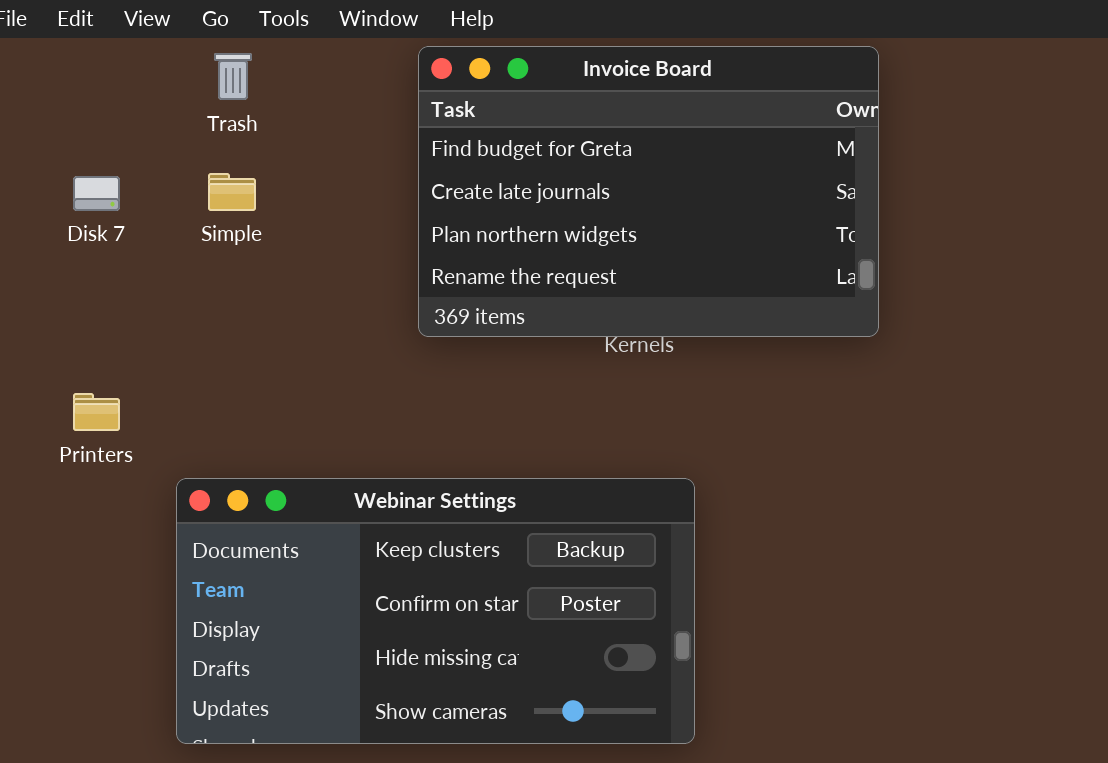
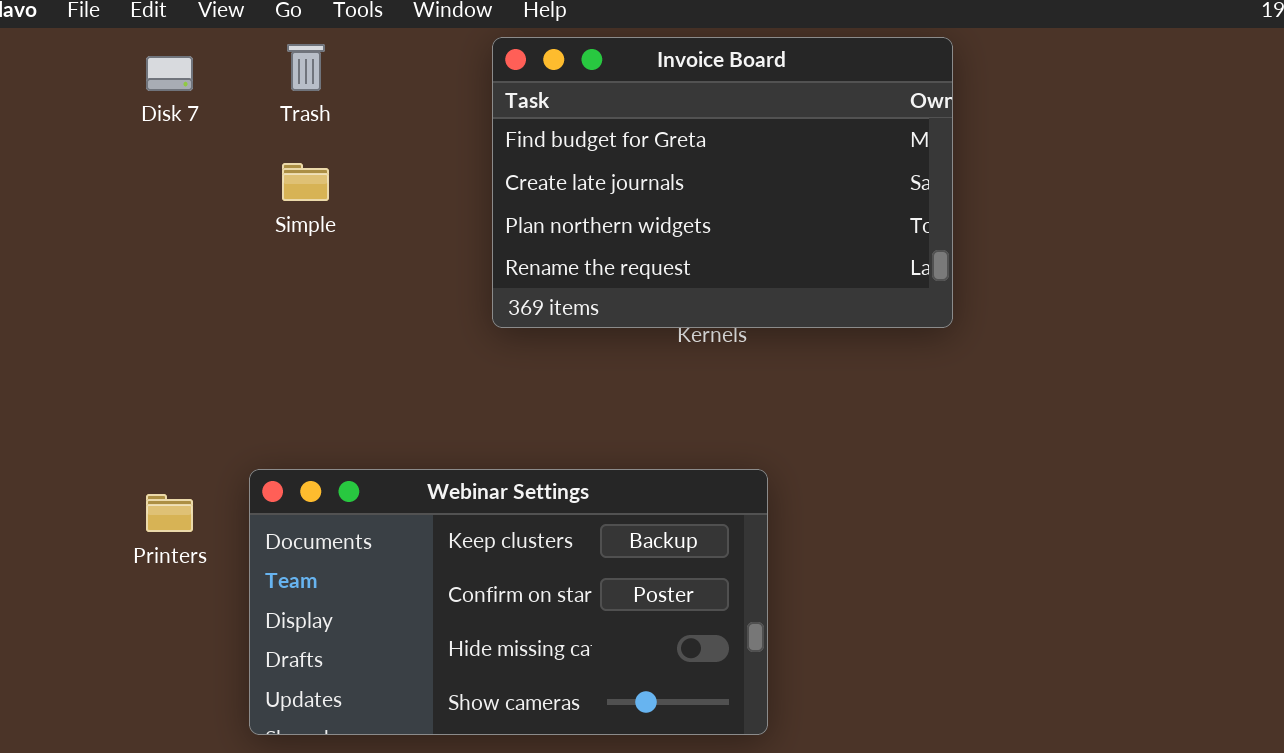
Disk 7: [73,176,120,211] -> [146,56,193,91], moved
Printers: [73,393,120,431] -> [146,494,193,532], moved

